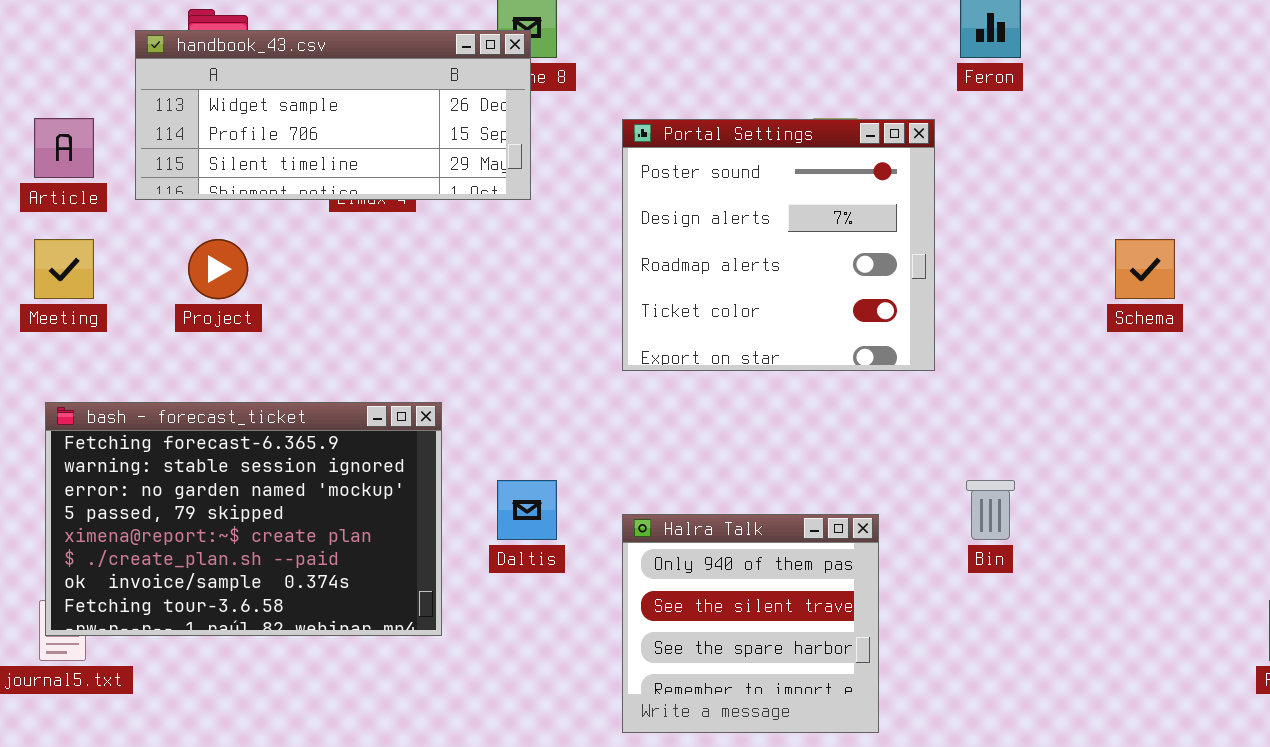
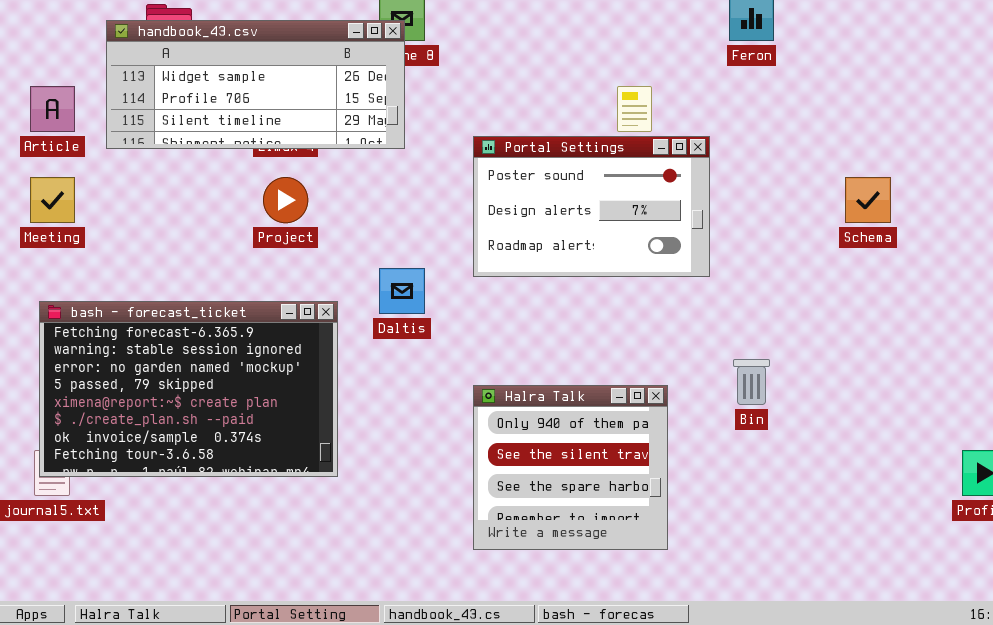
Portal Settings: [622,119,935,371] -> [473,136,710,277], resized
Project: [188,239,248,299] -> [263,177,308,223], moved
Daltis: [497,480,557,540] -> [379,268,425,314], moved

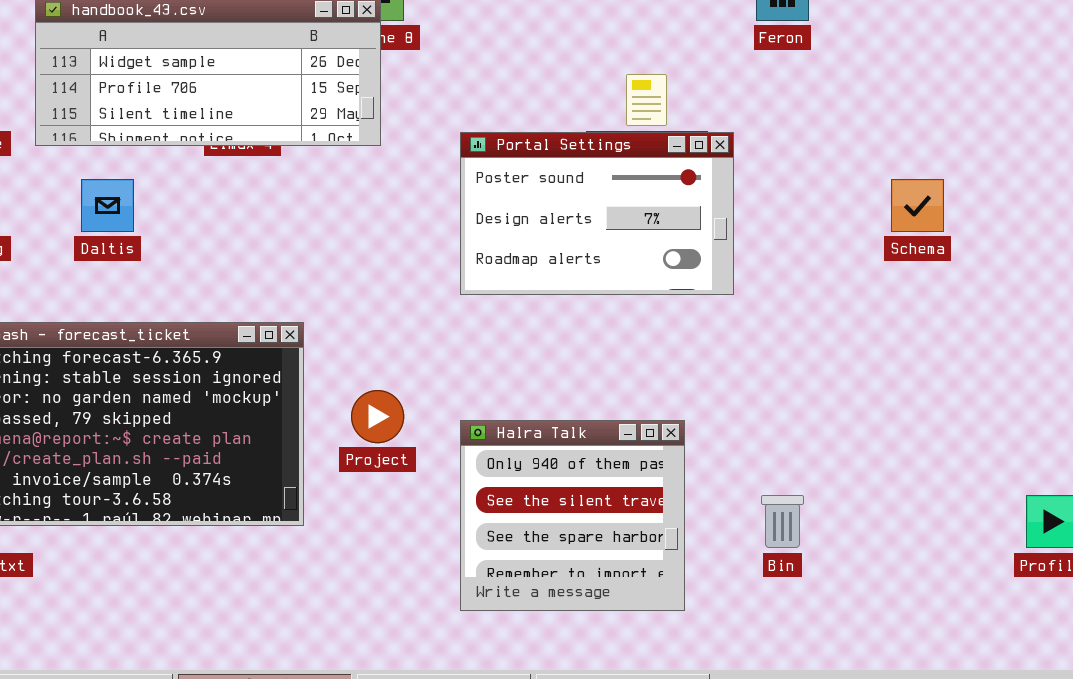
Project: [263,177,308,223] -> [351,390,404,443], moved
Daltis: [379,268,425,314] -> [81,179,134,232], moved
Bin: [733,359,770,405] -> [761,495,804,548], moved

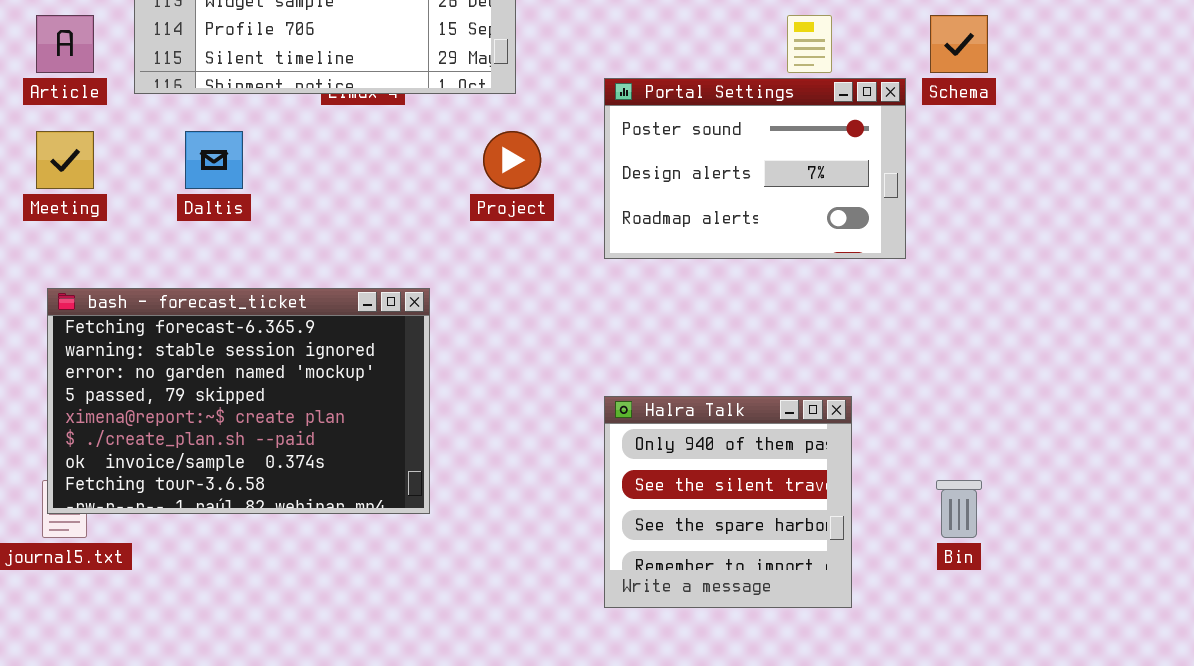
Schema: [891,179,944,232] -> [930,15,988,73], moved
Project: [351,390,404,443] -> [483,131,541,189], moved

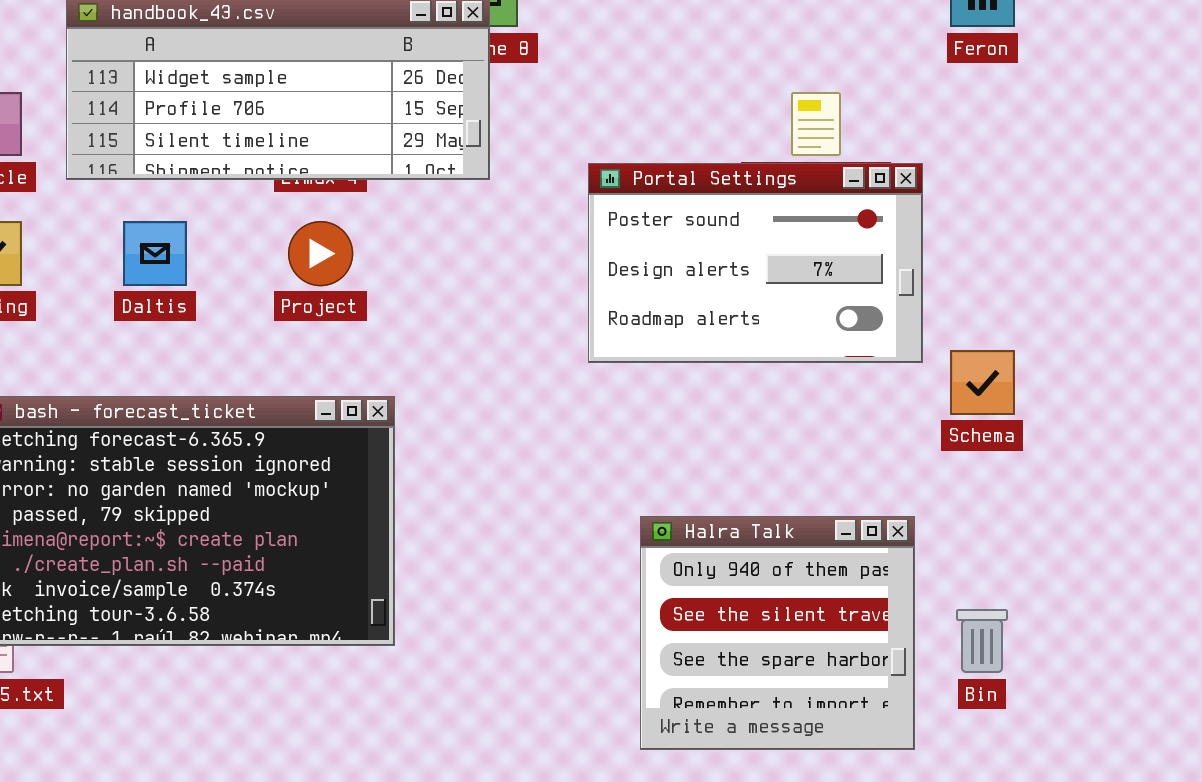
Schema: [930,15,988,73] -> [950,350,1015,415], moved
Project: [483,131,541,189] -> [288,221,353,286], moved
Halra Talk: [604,396,852,608] -> [640,516,915,750], moved

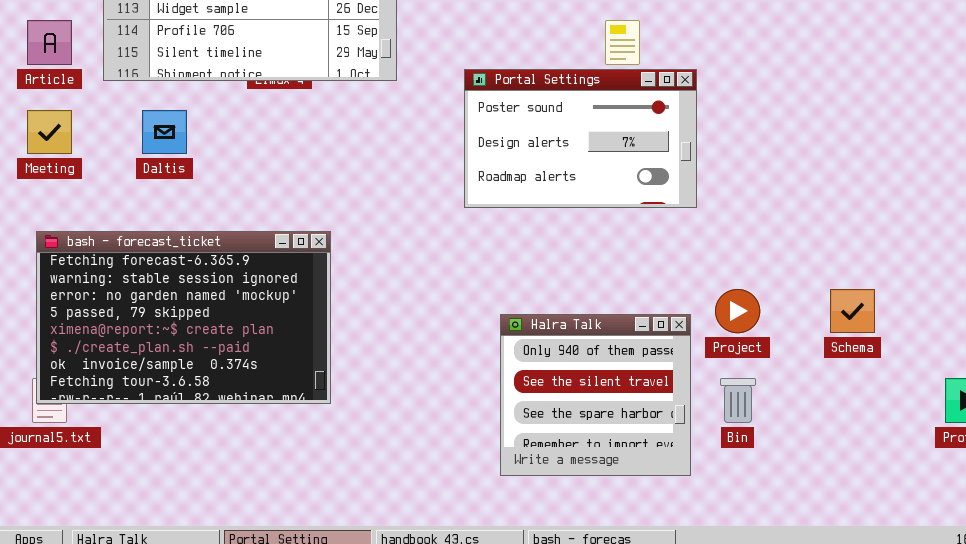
Project: [288,221,353,286] -> [715,289,760,333], moved
Schema: [950,350,1015,415] -> [830,289,875,333], moved

